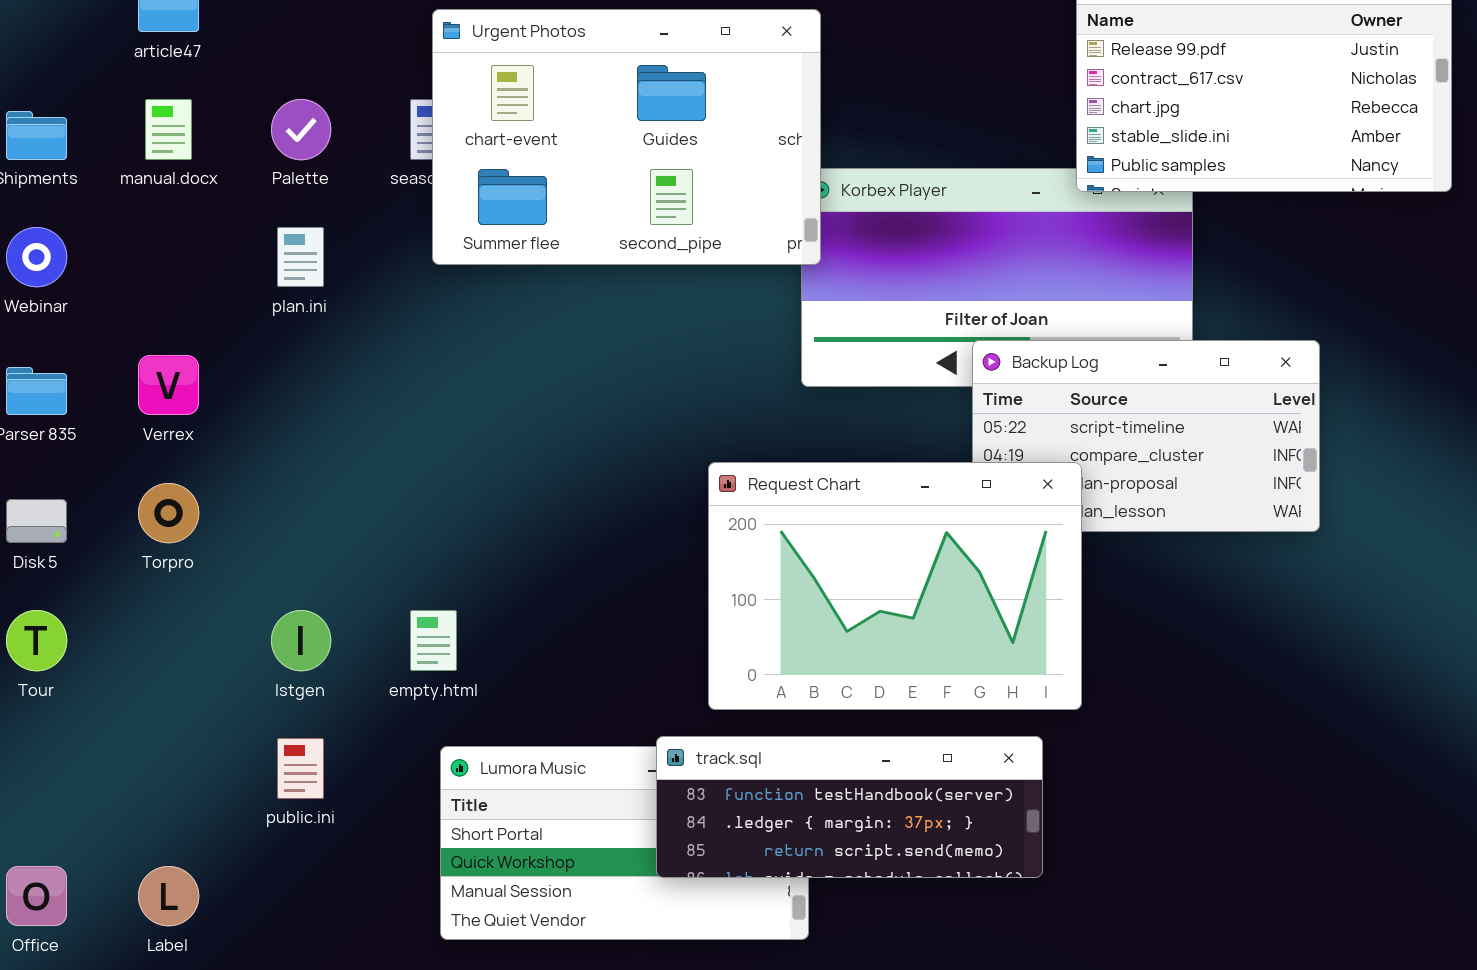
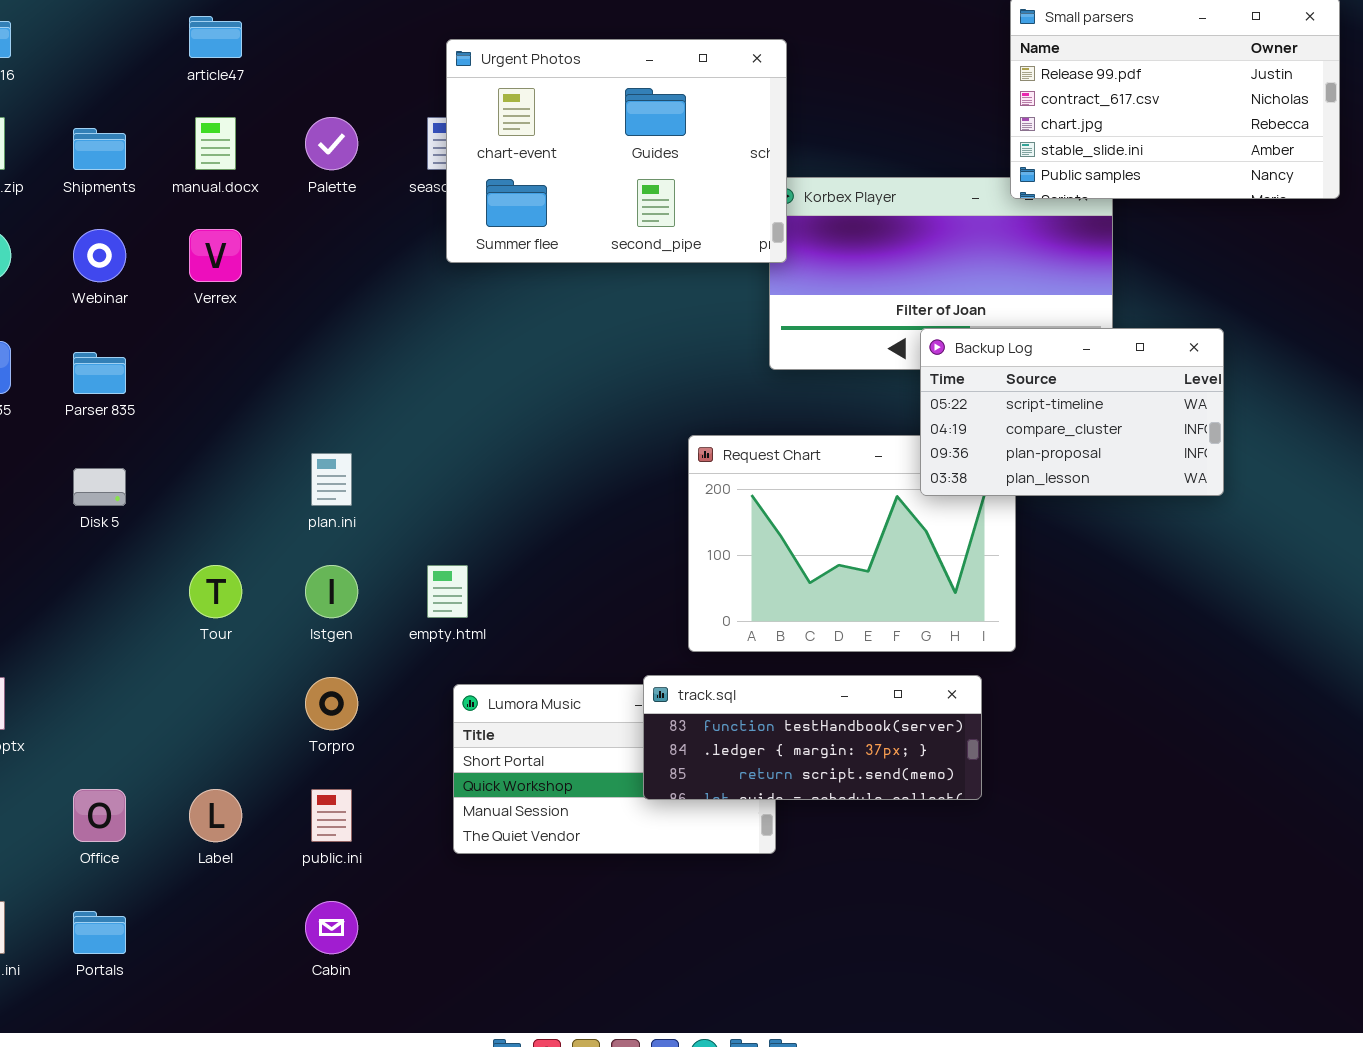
plan.ini: [277,227,324,287] -> [311,453,352,506], moved
Backup Log: [972,340,1320,532] -> [920,328,1224,496], raised
Verrex: [138,355,199,415] -> [189,229,242,282], moved
Torpro: [138,483,199,543] -> [305,677,358,730], moved
Tour: [6,610,67,671] -> [189,565,242,618], moved
public.ini: [277,738,324,799] -> [311,789,352,842], moved

